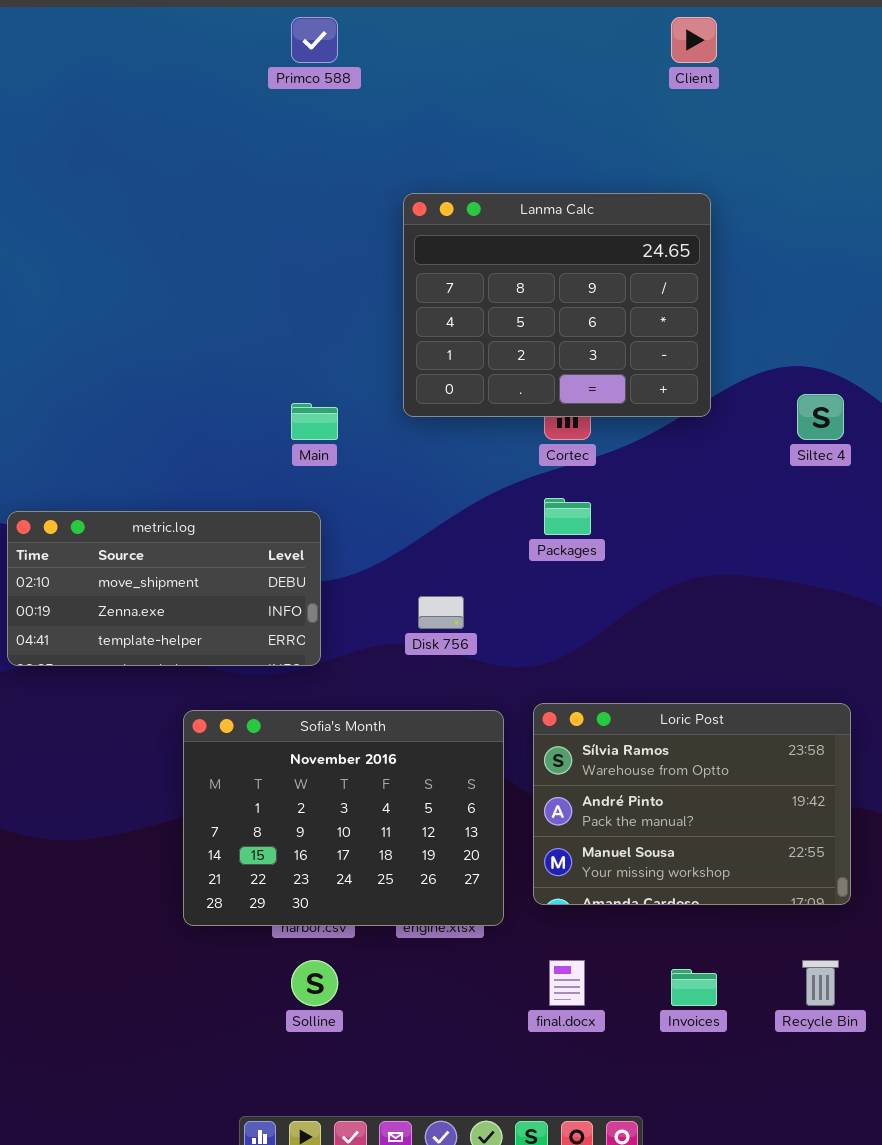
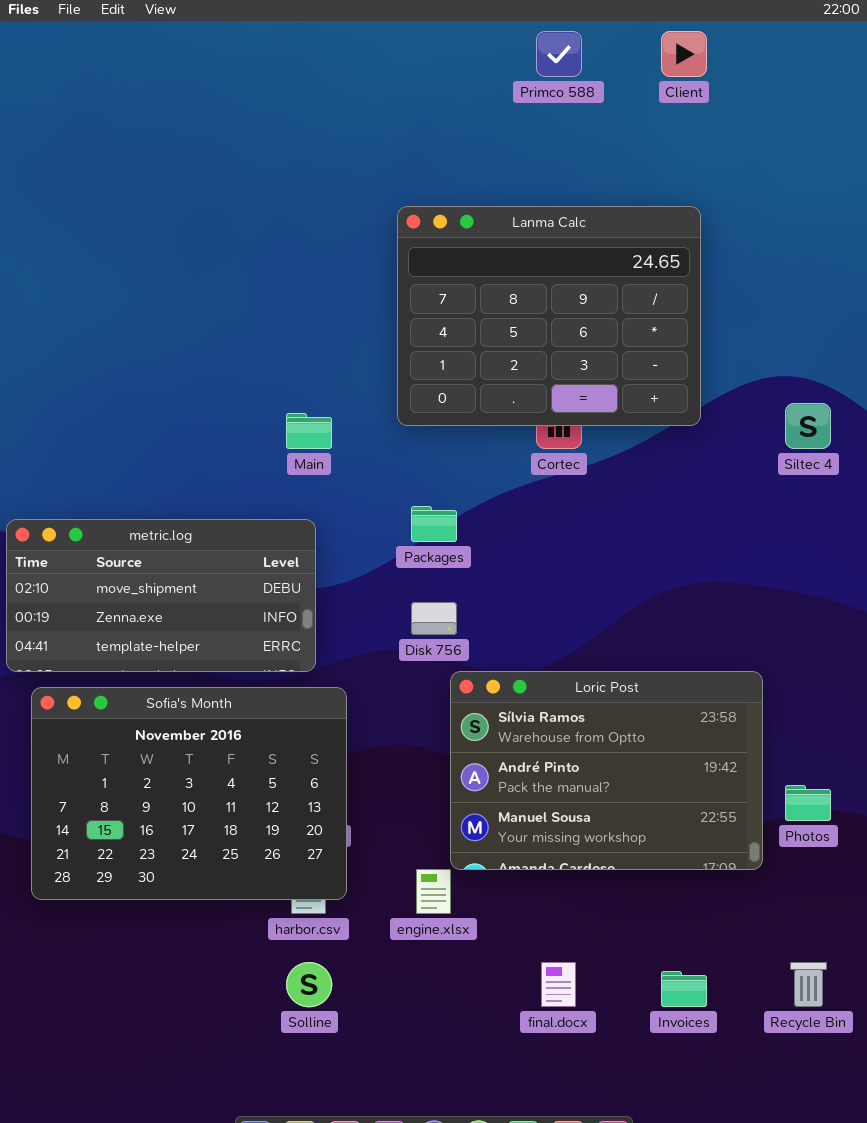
Primco 588: [291,17,338,63] -> [536,31,582,77], moved
Packages: [544,498,591,535] -> [411,506,457,542], moved
Loric Post: [533,703,851,905] -> [450,671,763,870], moved
Sofia's Month: [183,710,504,926] -> [31,687,347,900], moved

